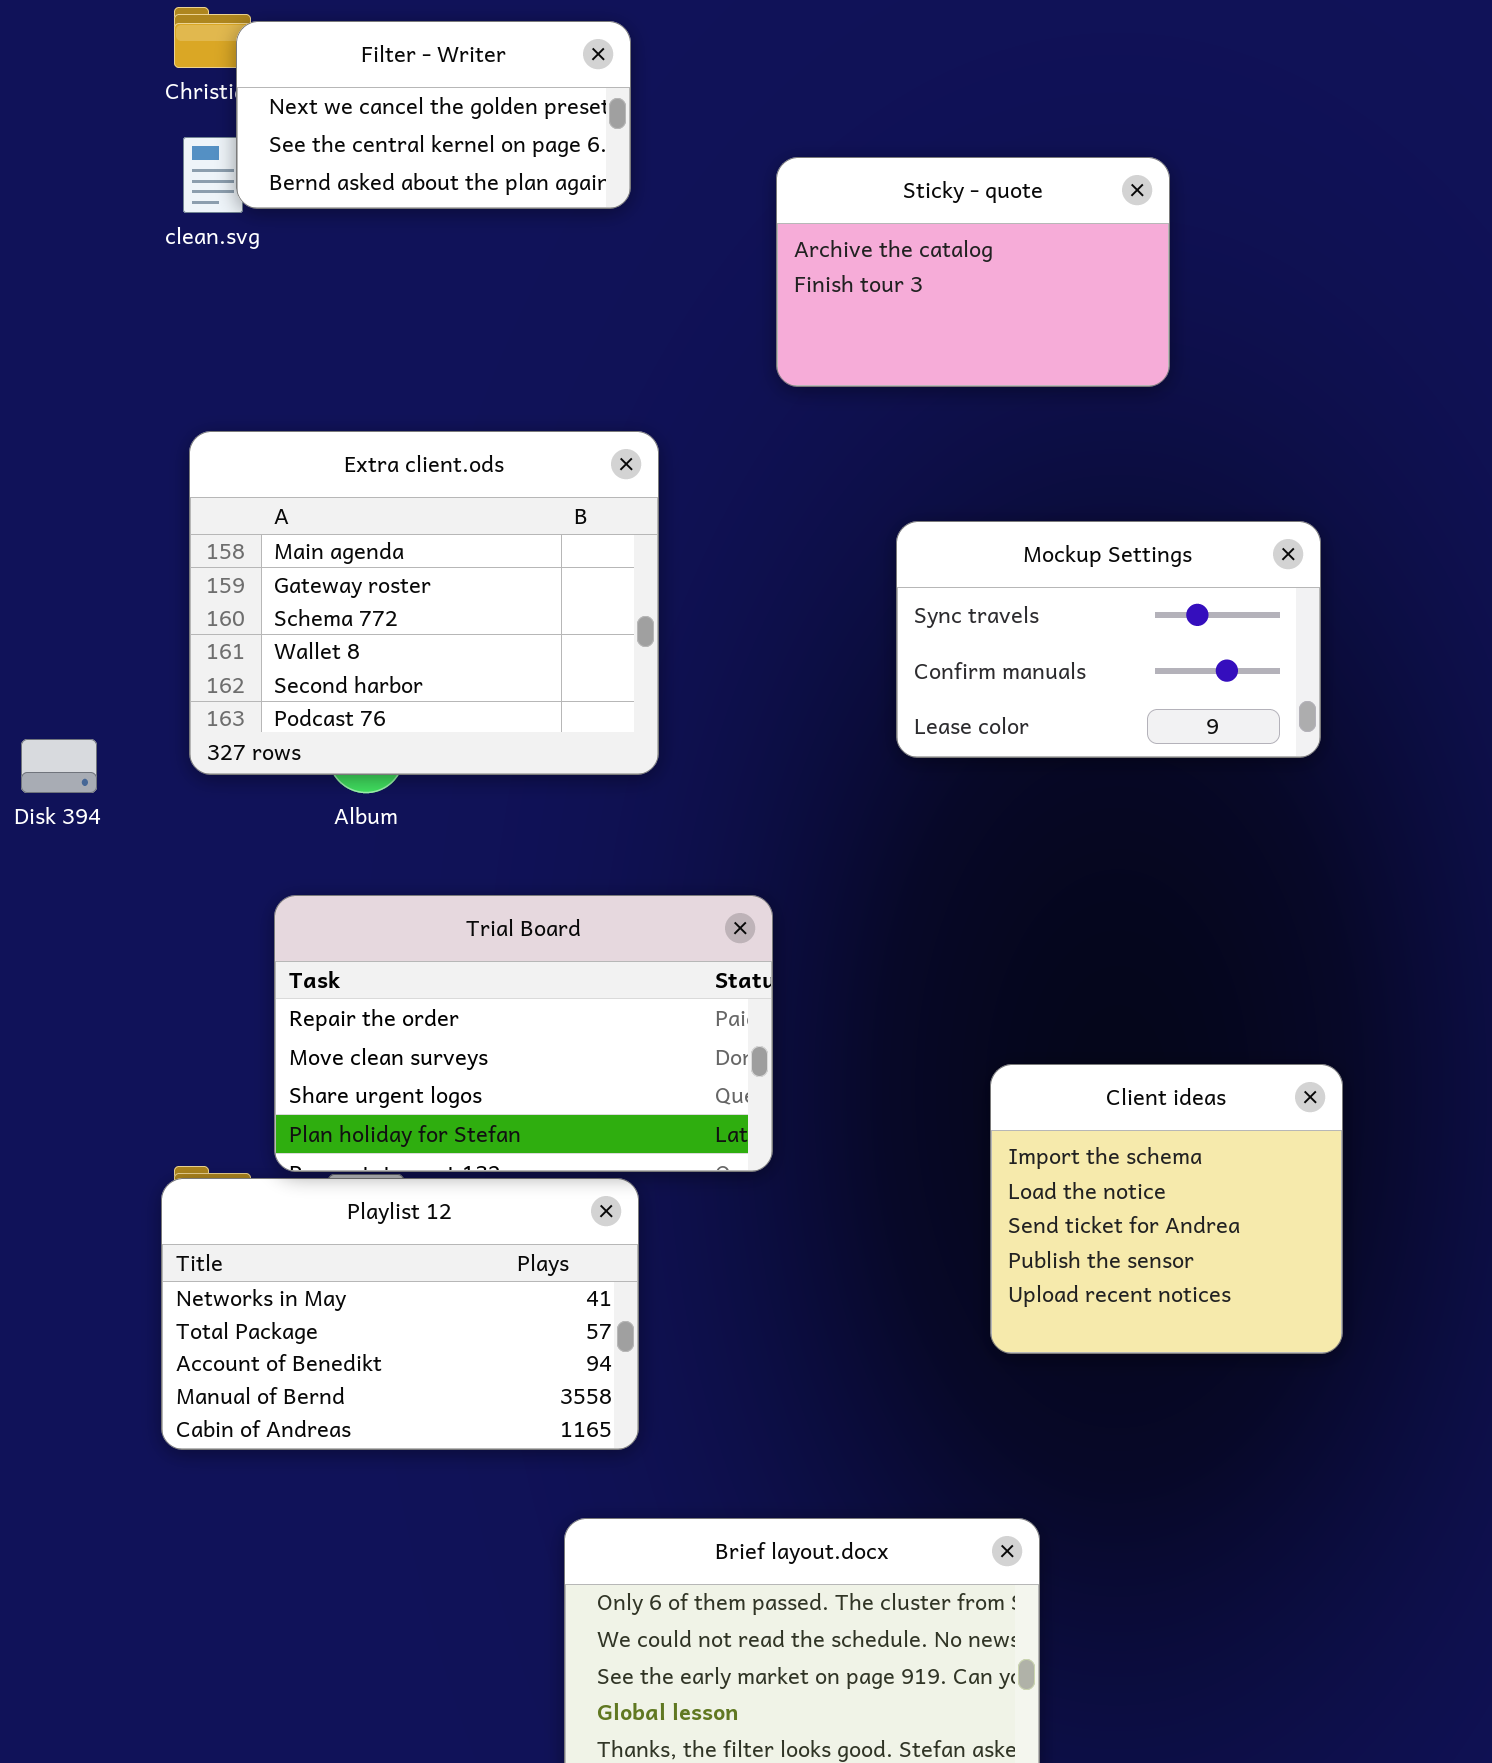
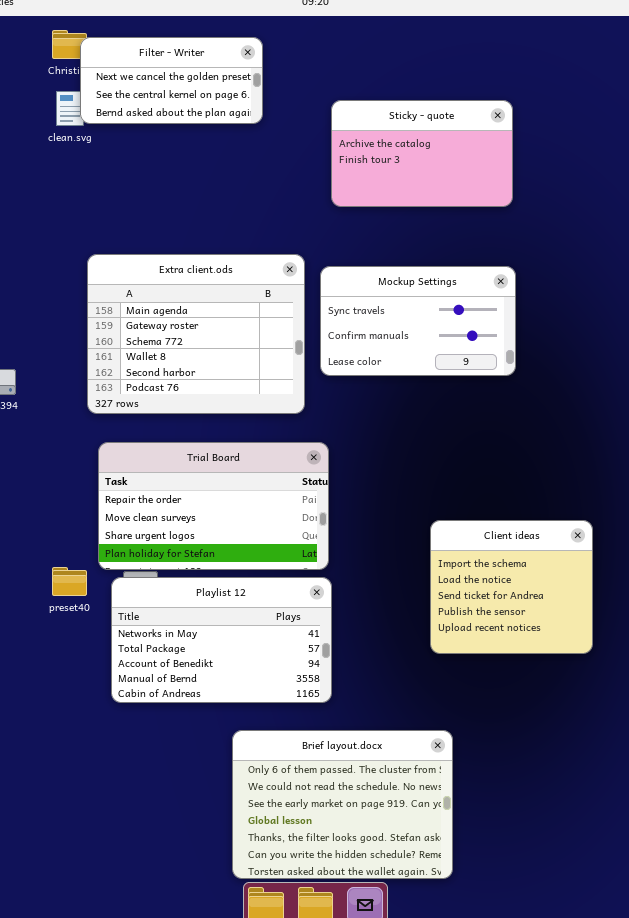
Extra client.ods: [189,431,659,775] -> [87,254,305,414], moved
Mockup Settings: [896,521,1321,758] -> [320,266,516,376], moved
Playlist 12: [161,1178,639,1450] -> [111,577,332,703], moved

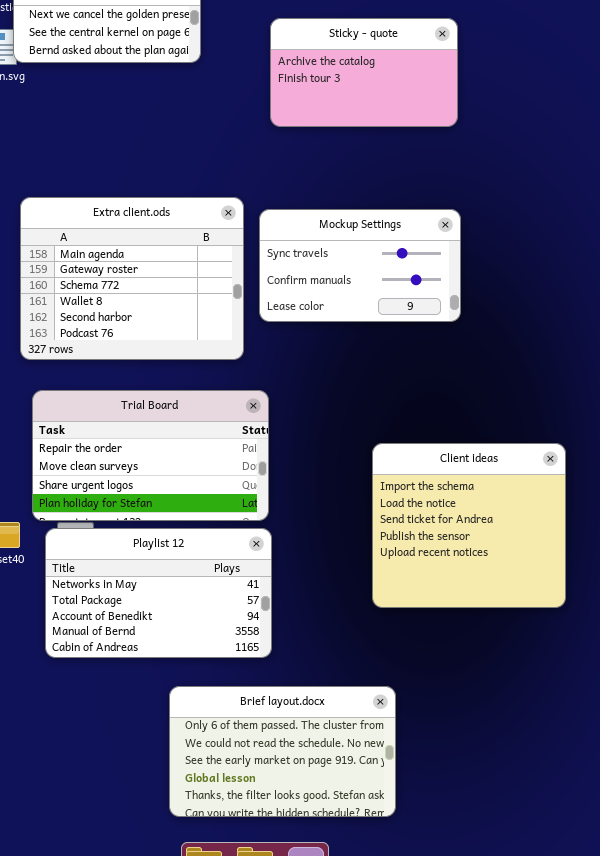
Sticky - quote: [331,100,513,207] -> [270,18,458,127], moved
Client ideas: [430,520,593,654] -> [372,443,566,608], resized
Brief layout.docx: [232,730,453,879] -> [169,686,396,817], resized

